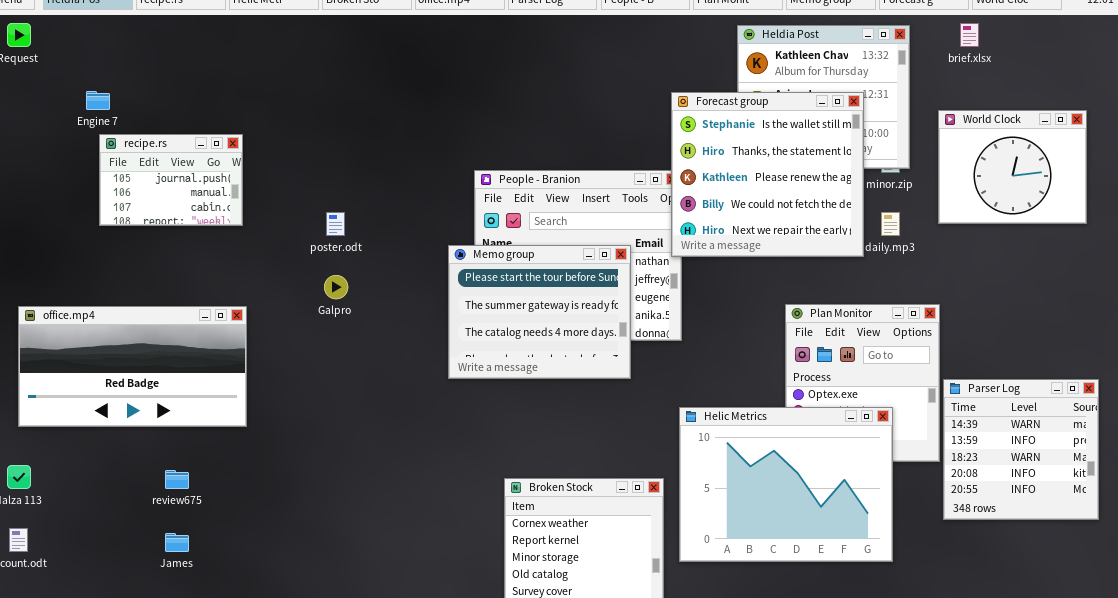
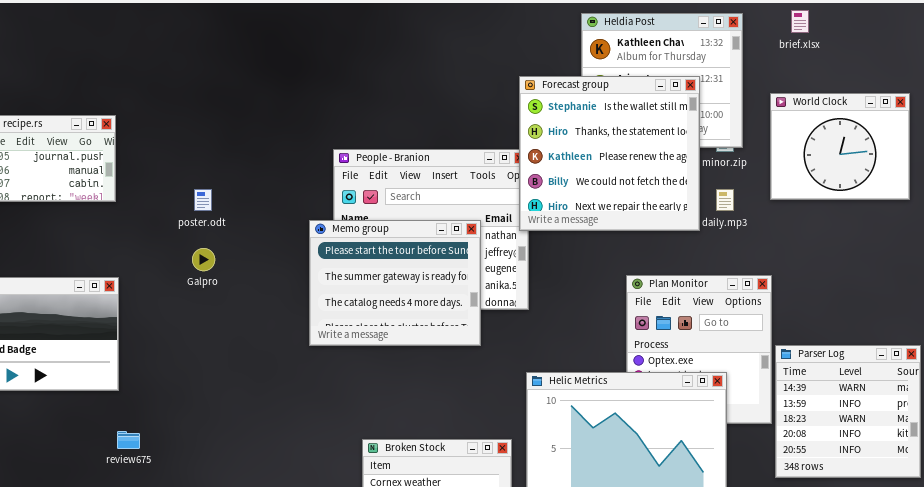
review675: [165,470,189,489] -> [117,431,140,449], moved

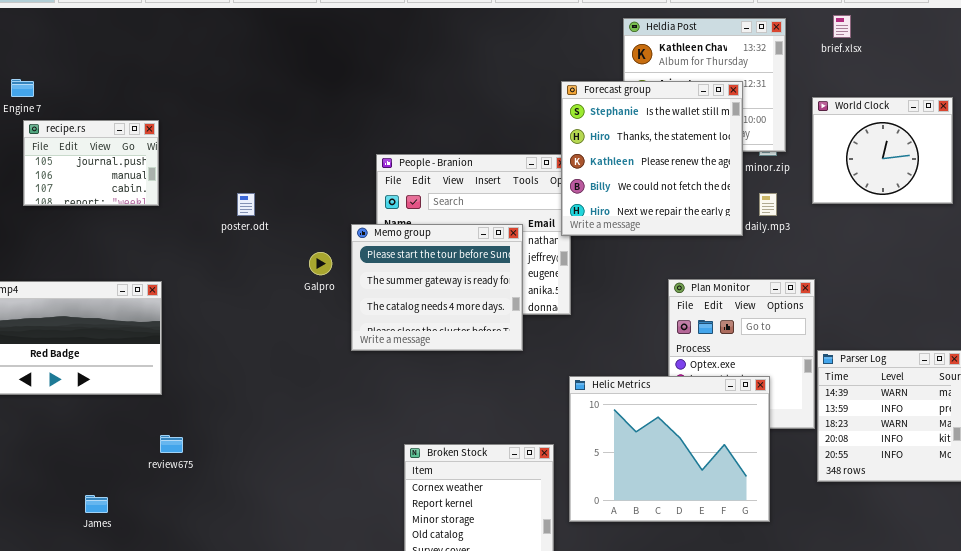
Galpro: [192,248,215,271] -> [309,252,332,275], moved

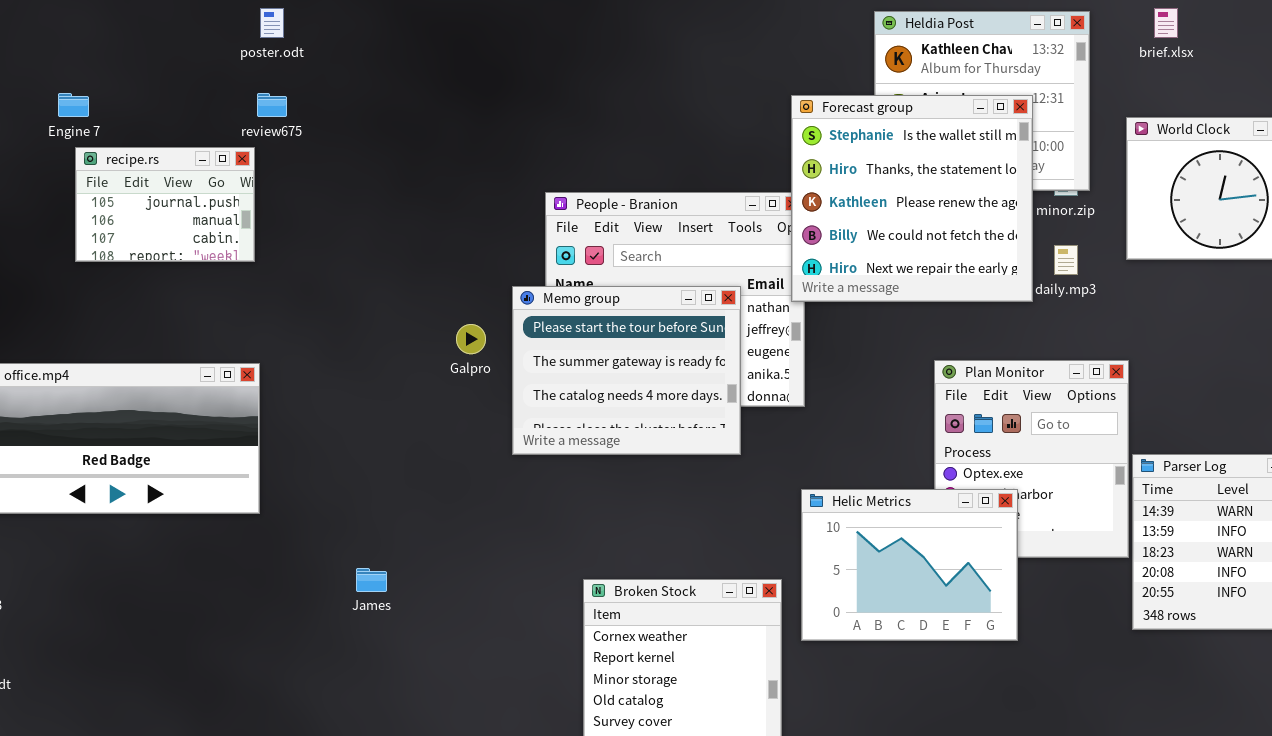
poster.odt: [237,193,255,216] -> [260,8,284,38], moved
Helic Metrics: [569,376,770,522] -> [801,489,1018,641], resized
review675: [160,435,183,453] -> [257,93,287,117], moved
James: [85,495,108,513] -> [356,568,387,592], moved

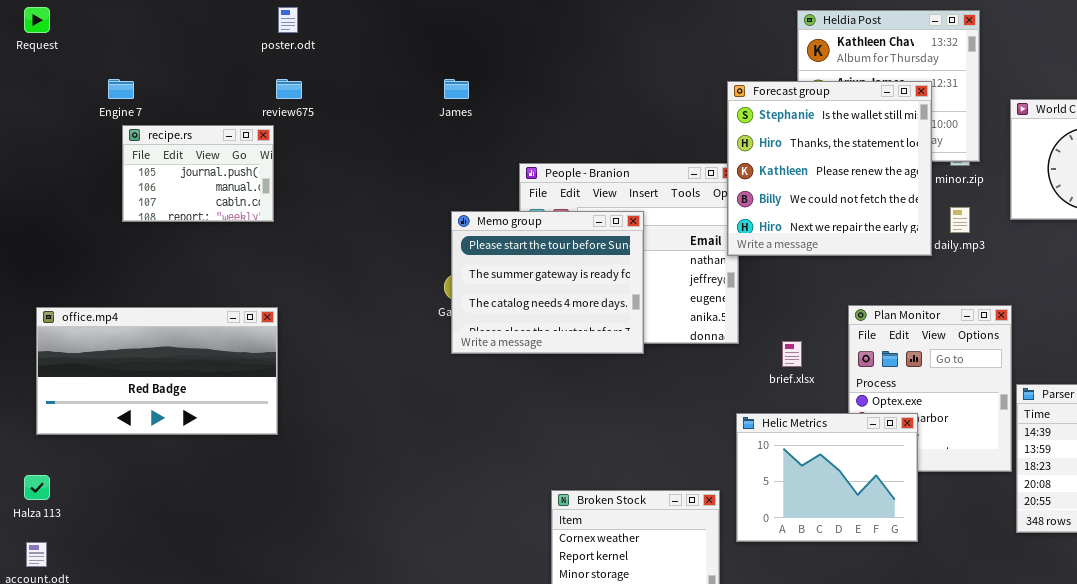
brief.xlsx: [1154,8,1178,38] -> [782,341,802,367], moved
Memo group: [512,286,741,455] -> [451,211,644,354], moved
James: [356,568,387,592] -> [444,79,469,99], moved

